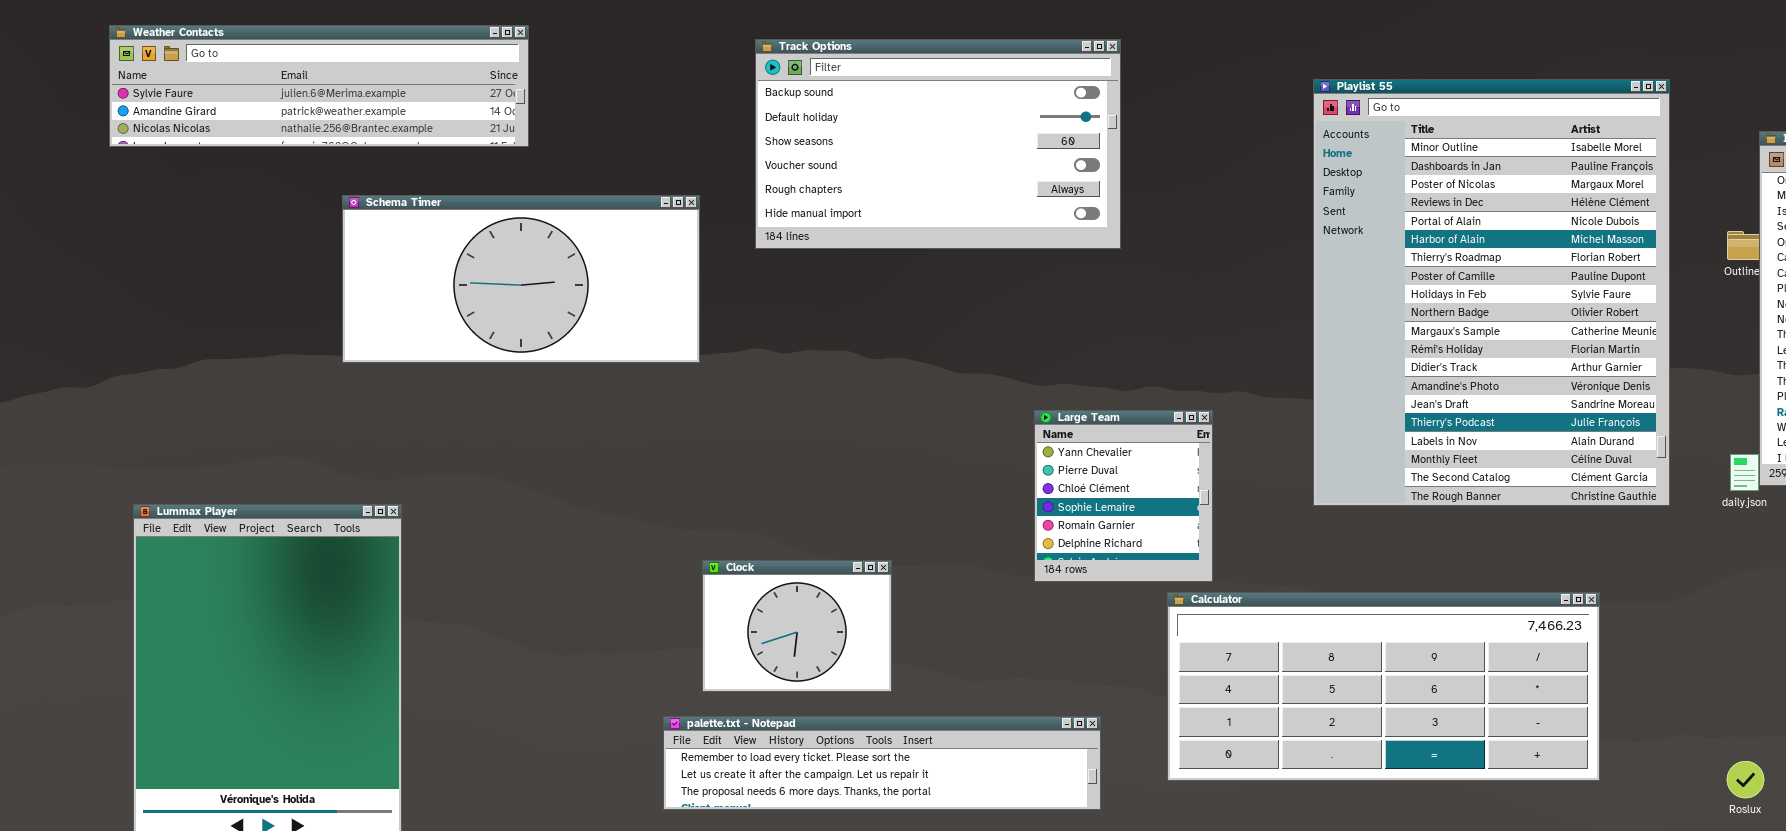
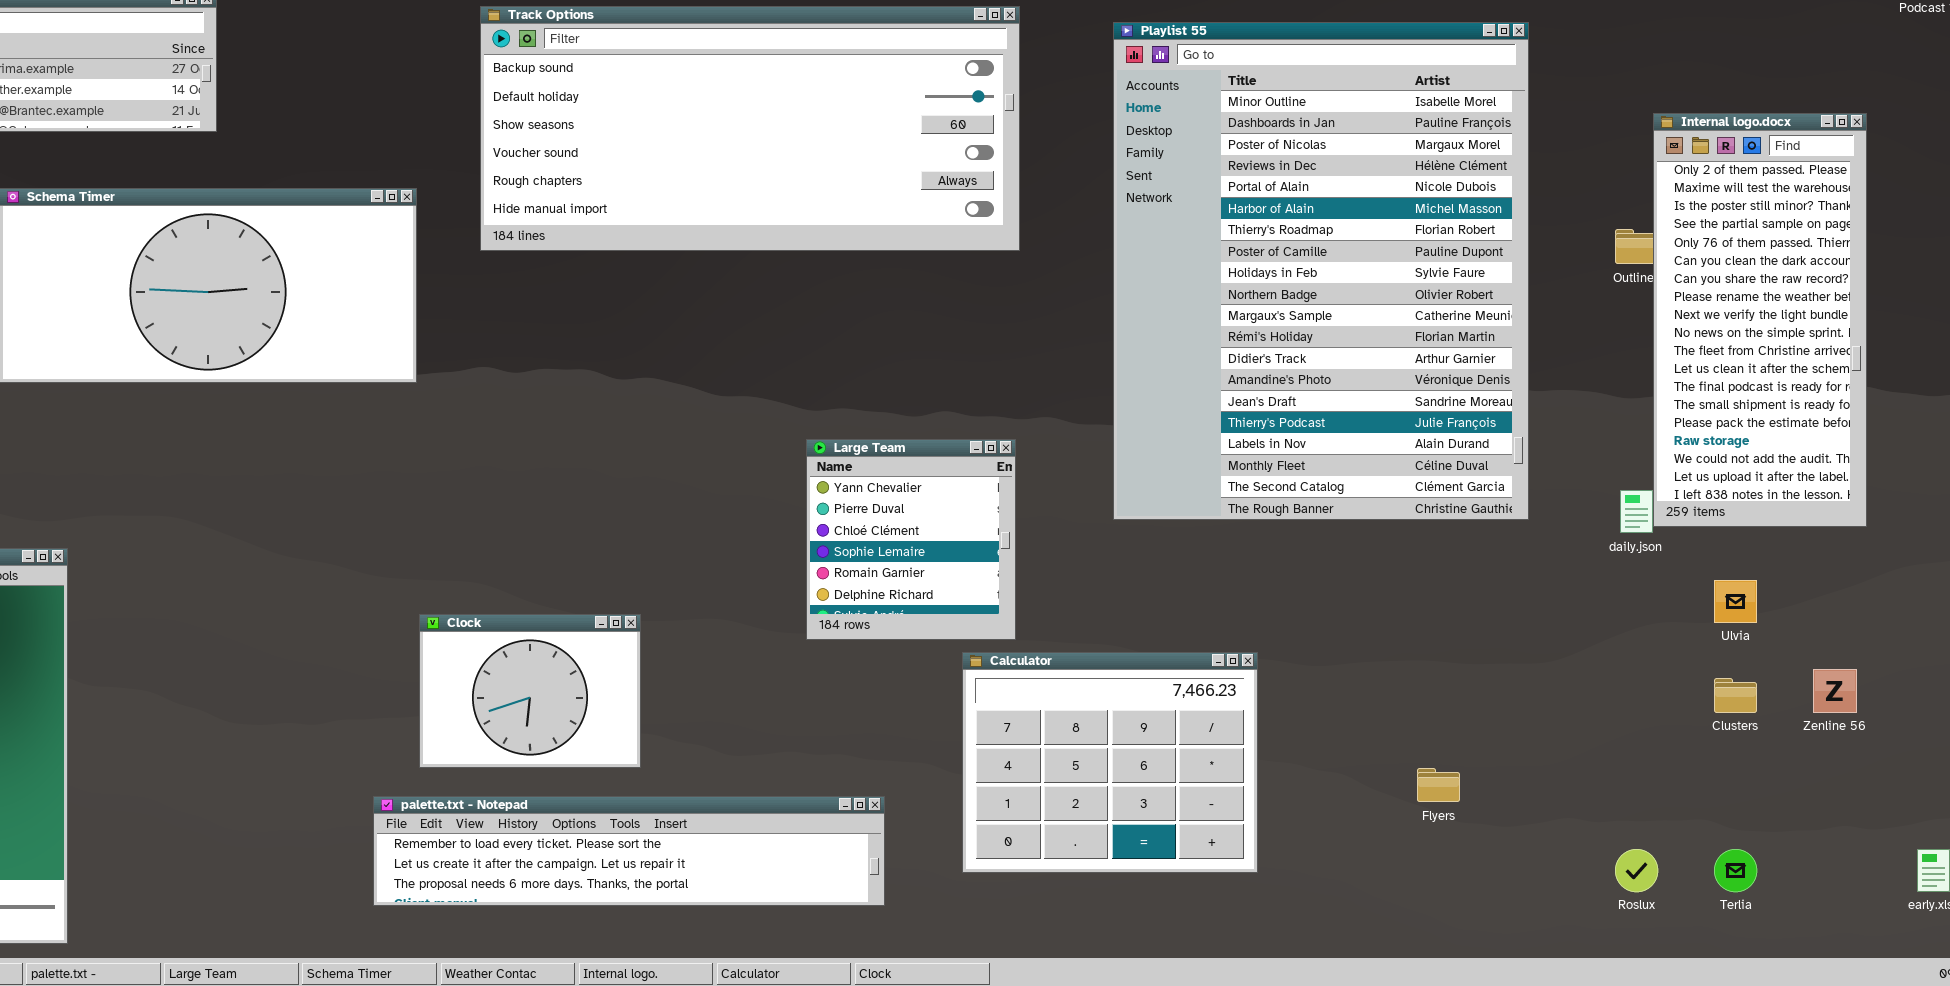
Track Options: [755,39,1121,249] -> [480,6,1020,251], resized
Playlist 55: [1313,79,1670,506] -> [1113,22,1529,520], moved
Calculator: [1167,592,1600,781] -> [962,652,1258,873], resized

